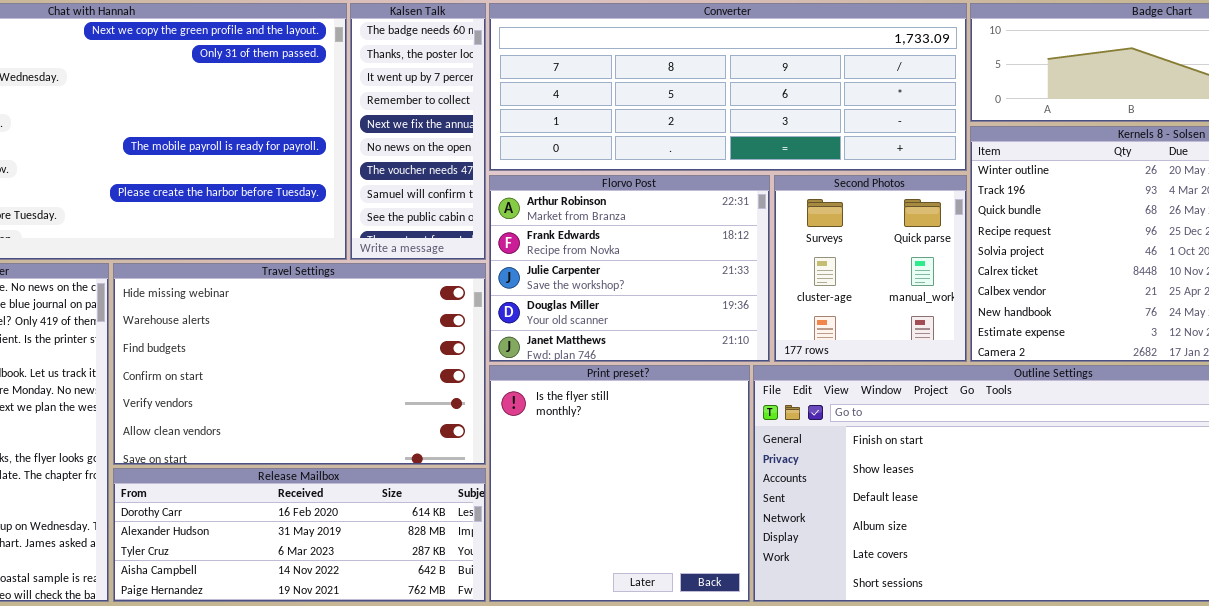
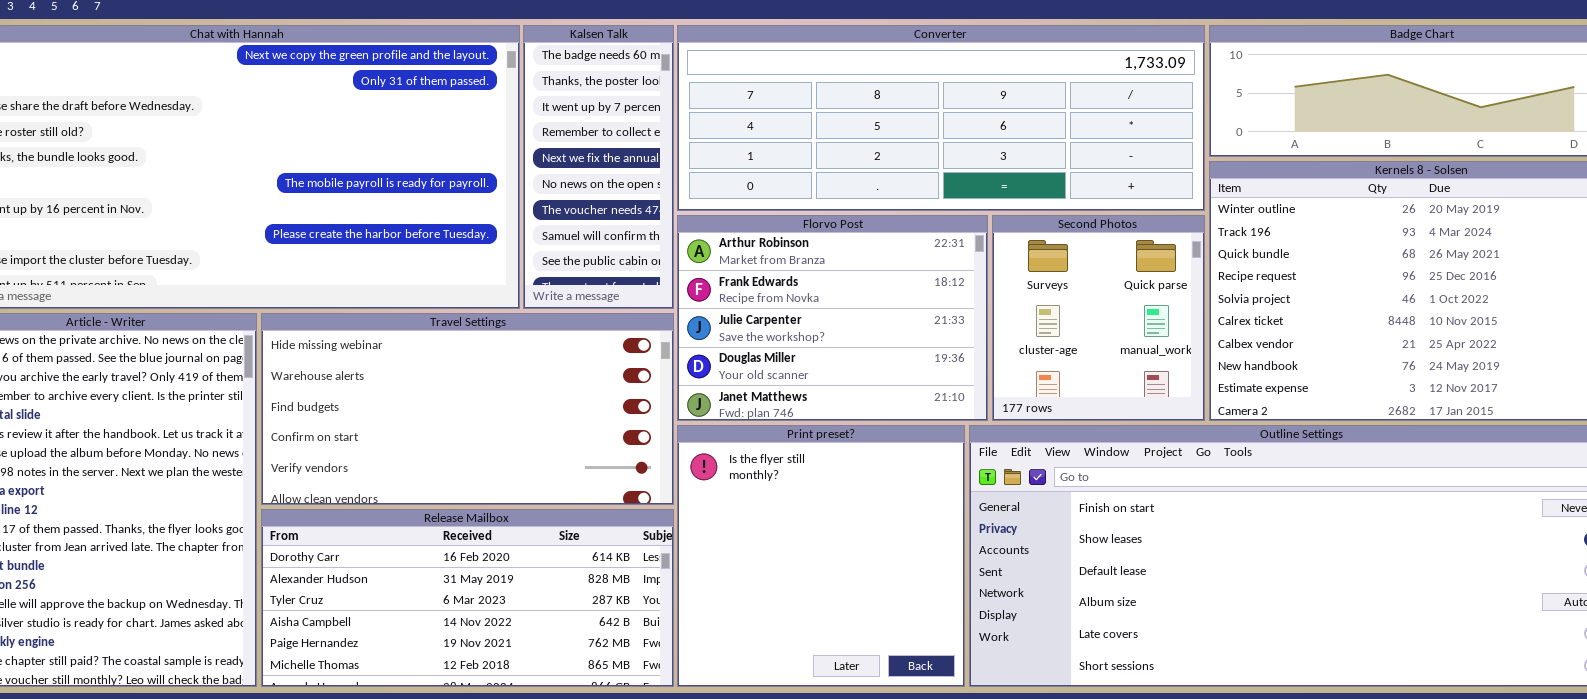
Travel Settings: [113,263,486,465] -> [261,313,674,505], resized
Release Mailbox: [113,468,486,602] -> [261,509,674,687], resized

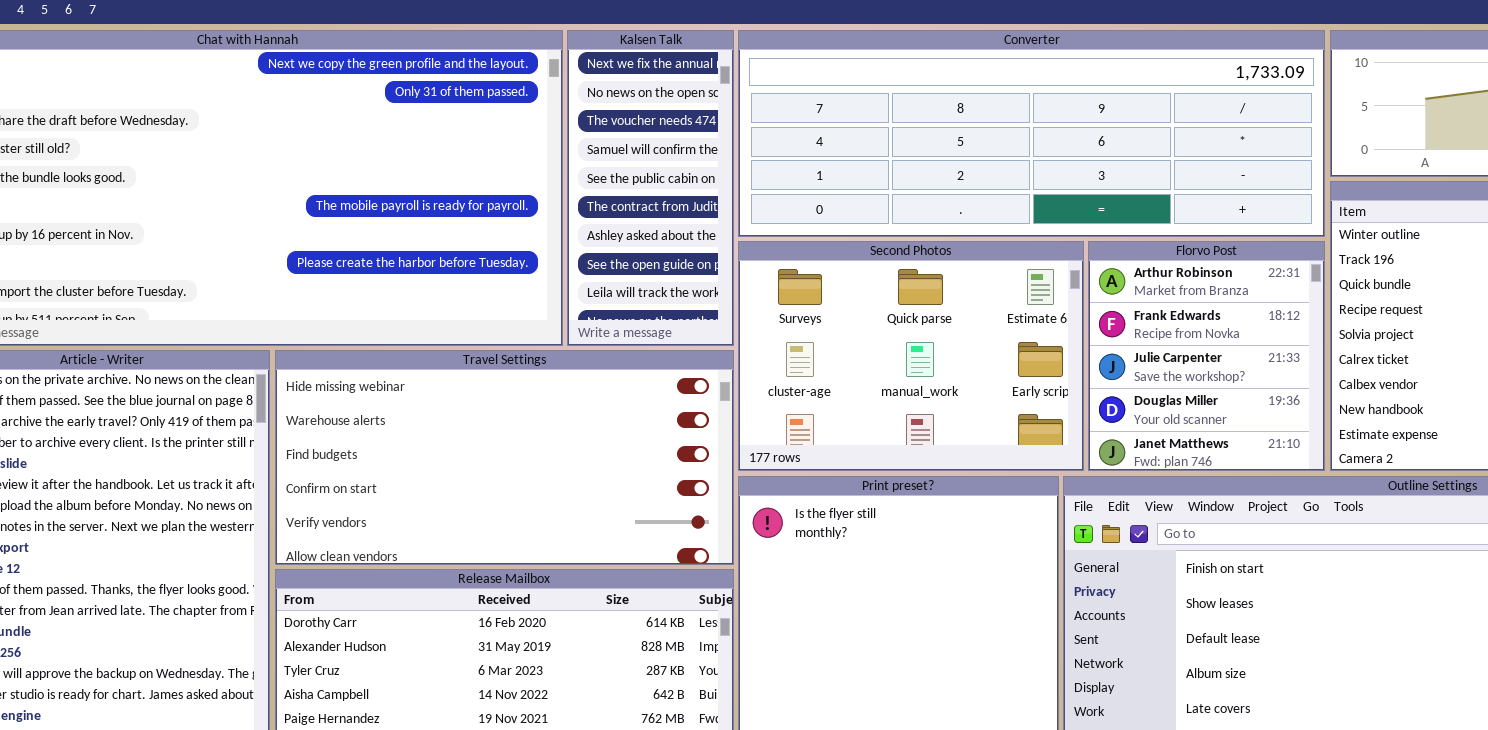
Kalsen Talk: [523,25,674,309] -> [567,30,734,346], scrolled down 4 rows
Florvo Post: [677,215,988,421] -> [1088,241,1325,471], moved, resized
Second Photos: [992,215,1205,421] -> [738,241,1084,471], moved, resized

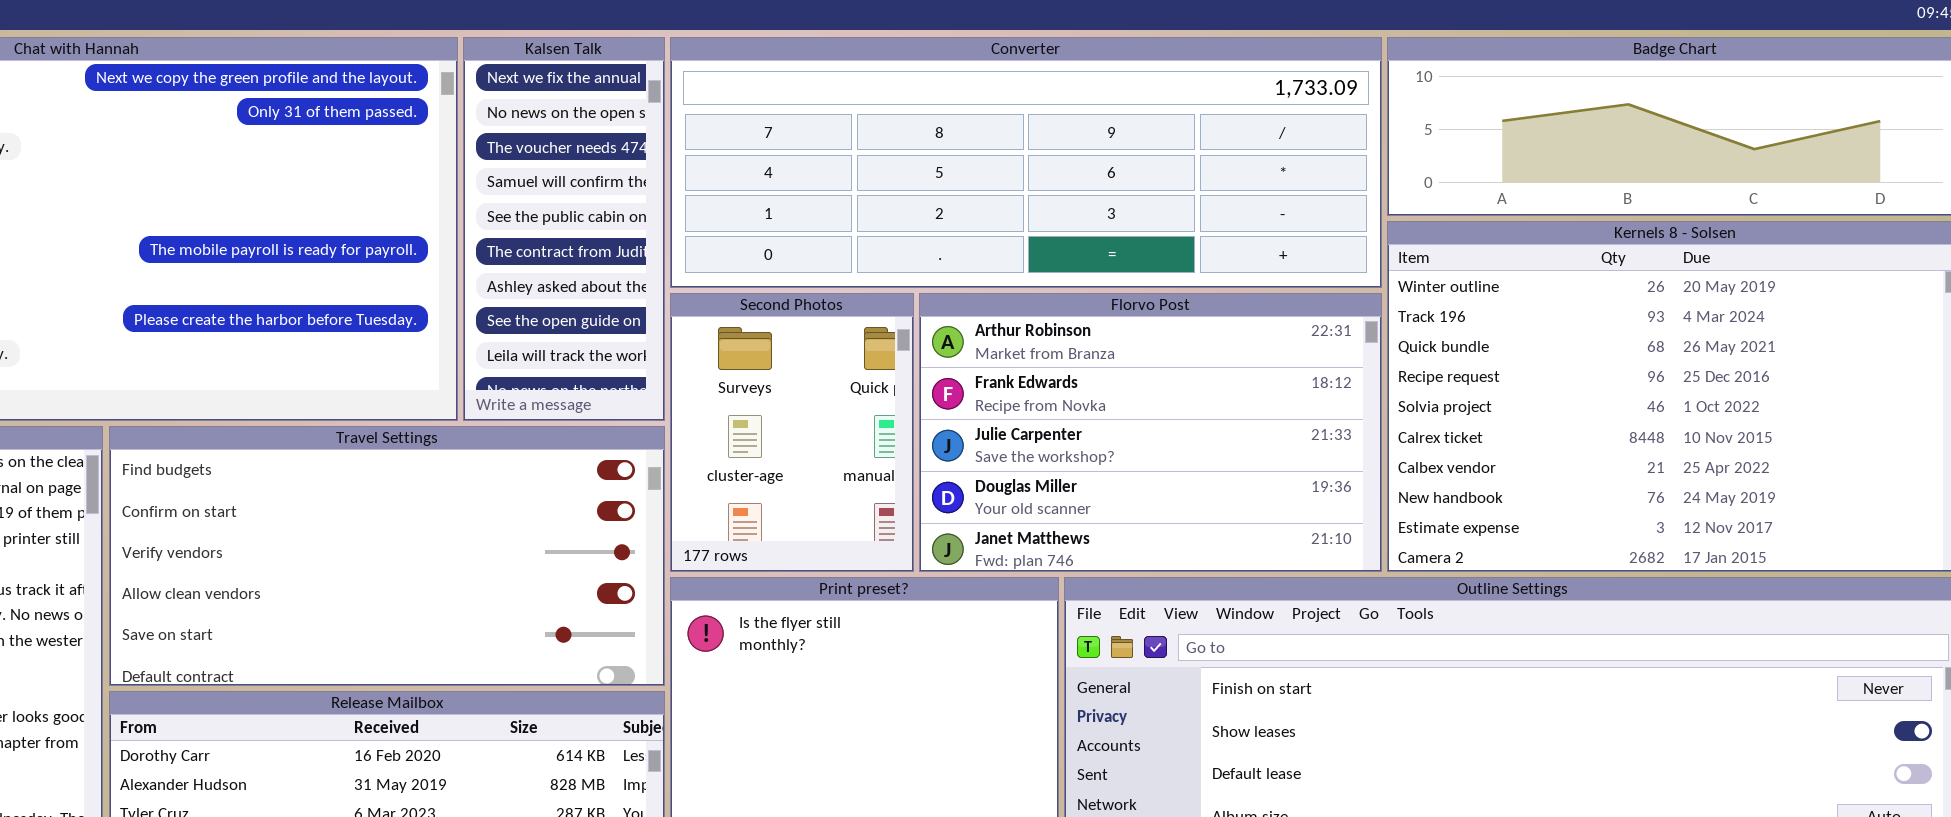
Second Photos: [738,241,1084,471] -> [670,293,914,572], resized
Florvo Post: [1088,241,1325,471] -> [919,293,1382,572], resized
Travel Settings: [275,350,734,565] -> [109,426,665,686], scrolled down 2 rows

